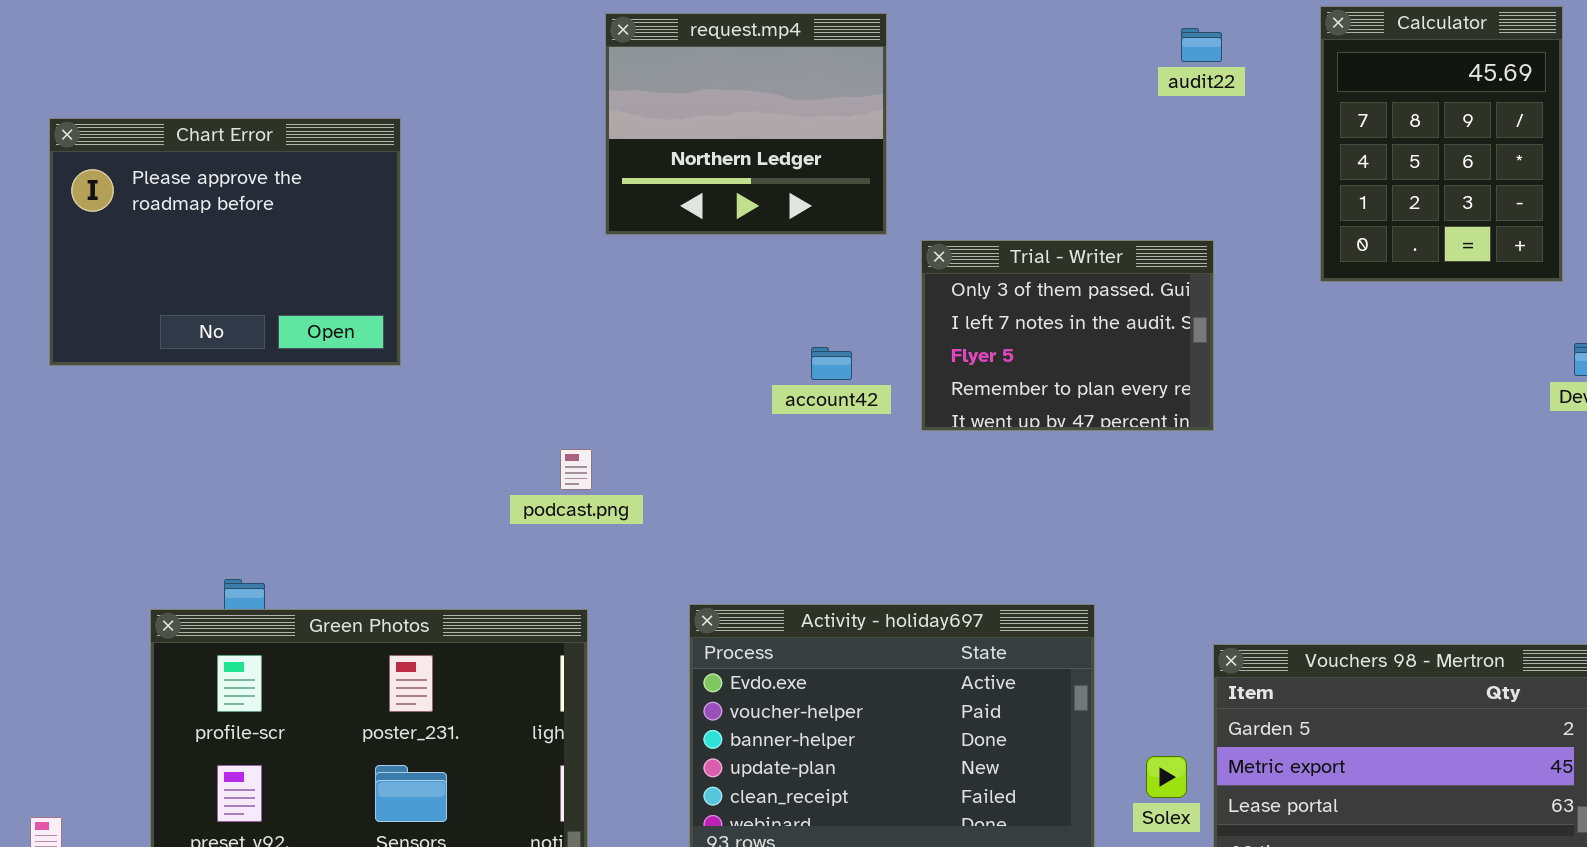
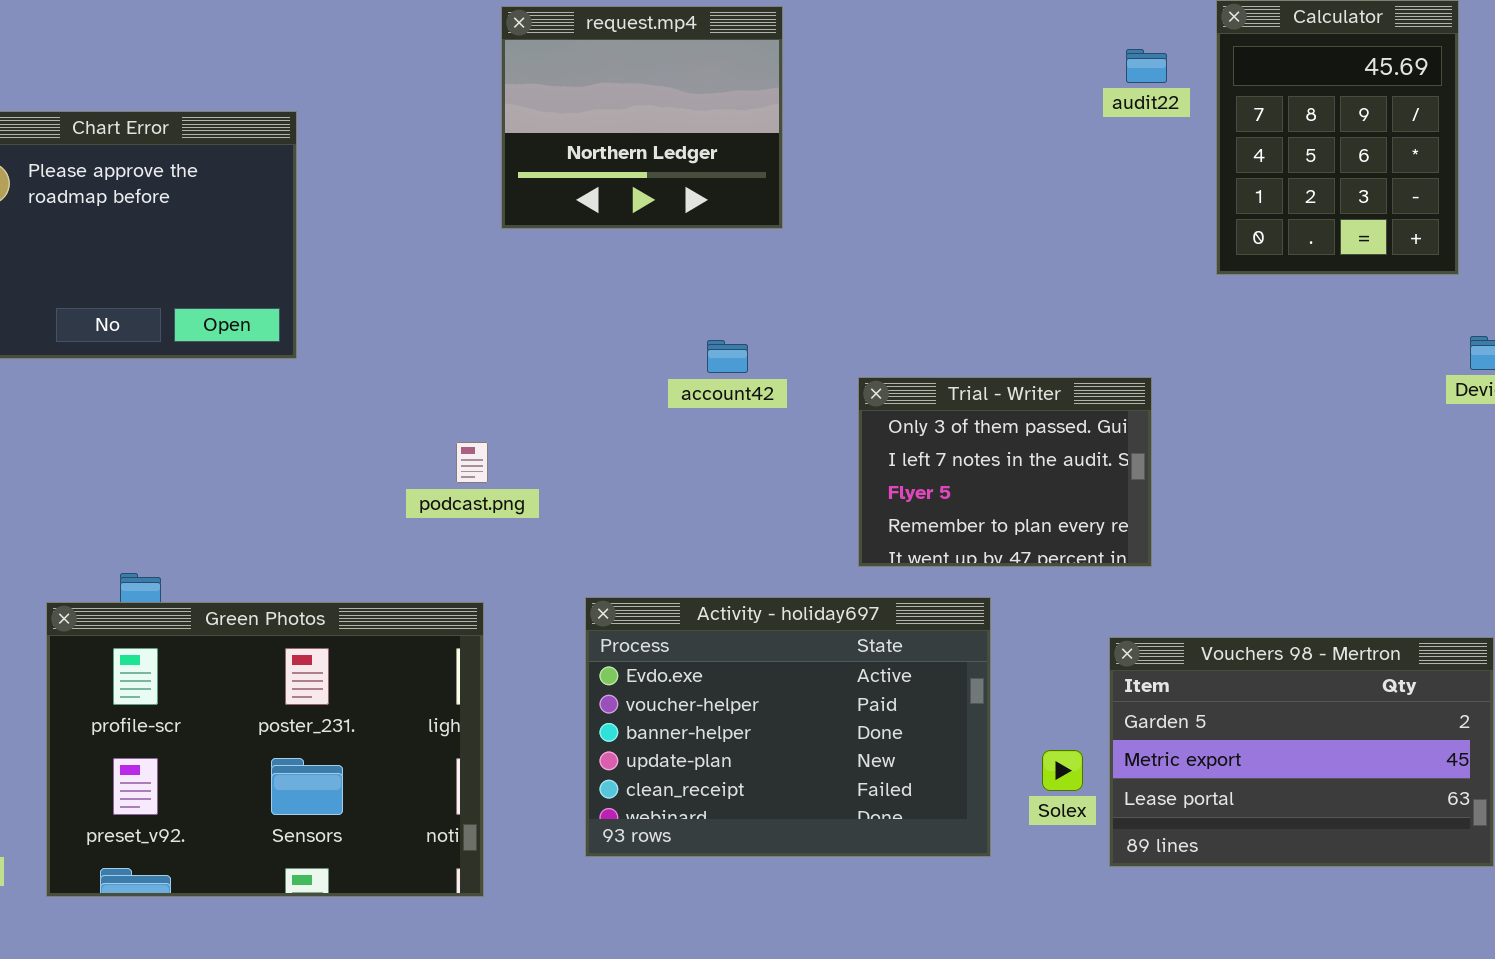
audit22: [1181,28,1222,62] -> [1126,49,1167,83], moved
Trial - Writer: [921,240,1214,431] -> [858,377,1152,567], moved

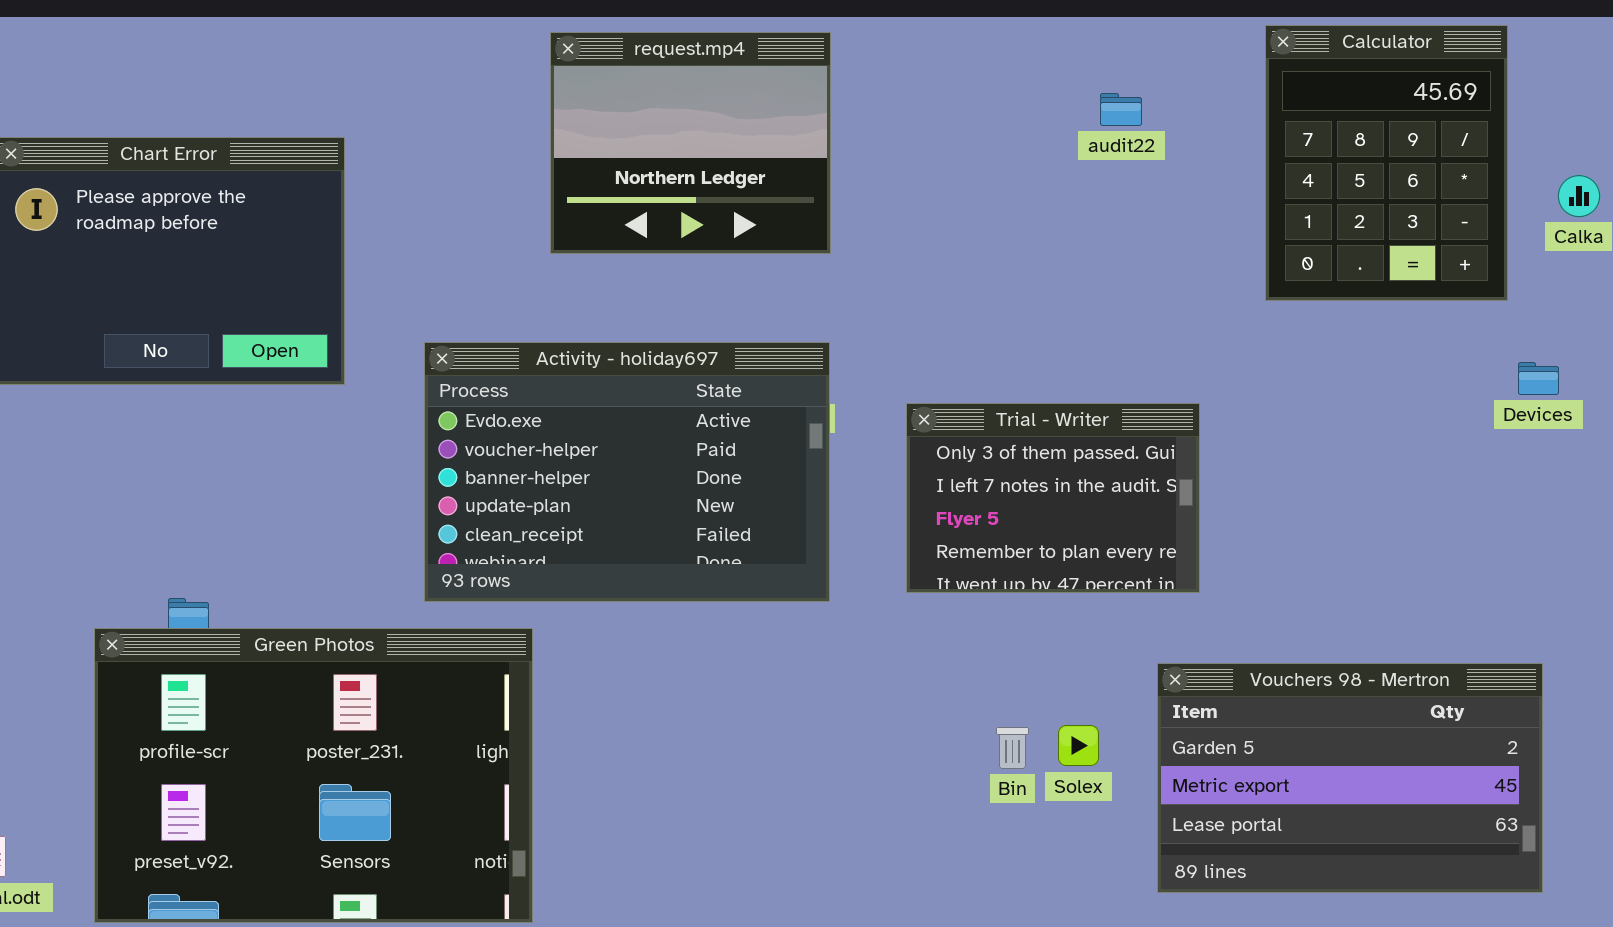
audit22: [1126,49,1167,83] -> [1100,93,1142,126], moved
Activity - holiday697: [585,597,991,857] -> [424,342,830,602], moved
Solex: [1042,750,1083,791] -> [1058,725,1099,766], moved

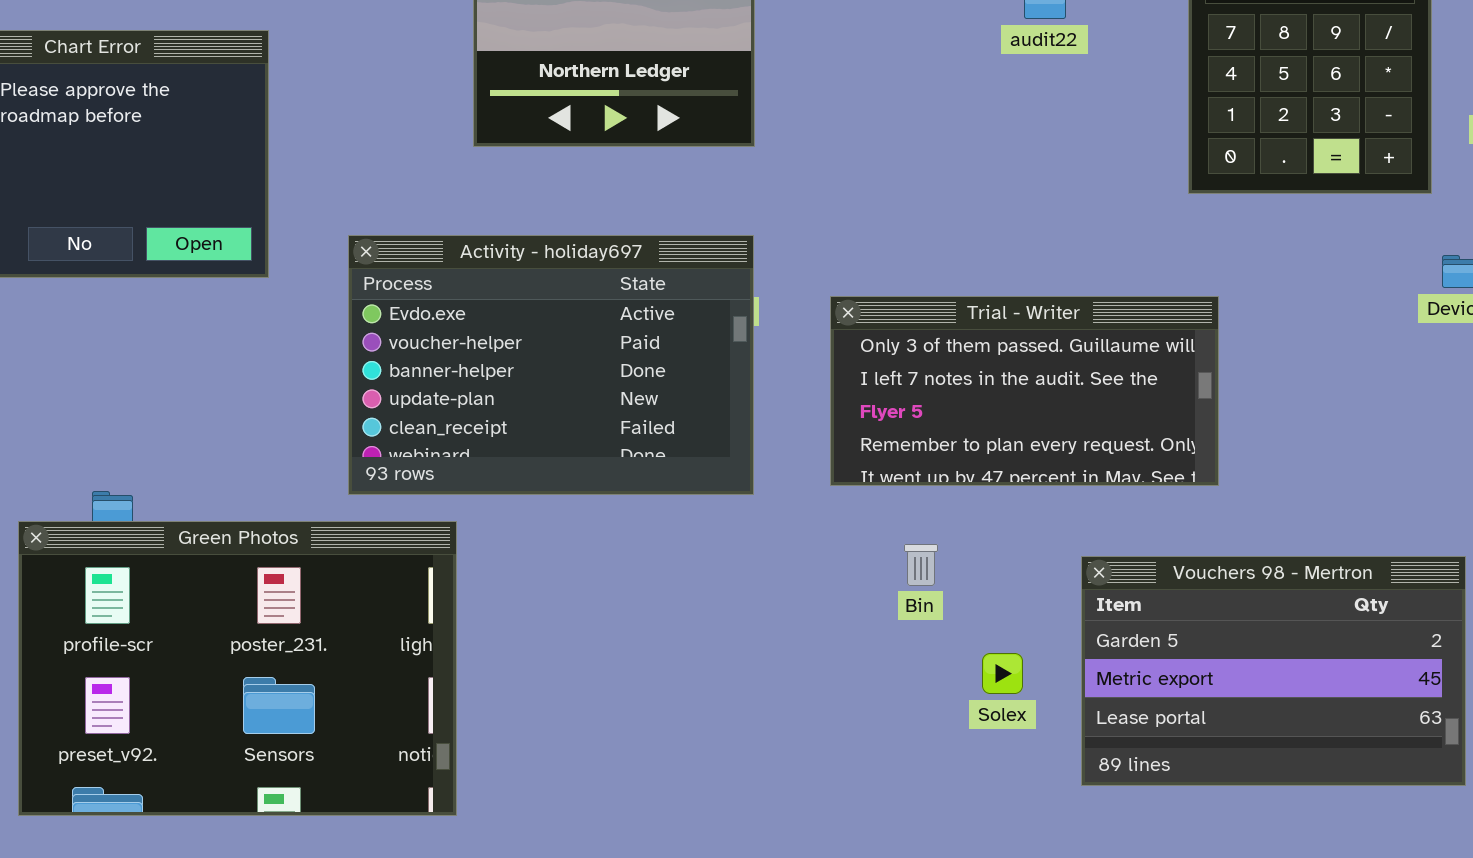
Trial - Writer: [906,403,1200,593] -> [830,296,1219,486], resized
Solex: [1058,725,1099,766] -> [982,653,1023,694], moved
Bin: [996,727,1029,769] -> [904,544,938,586], moved

